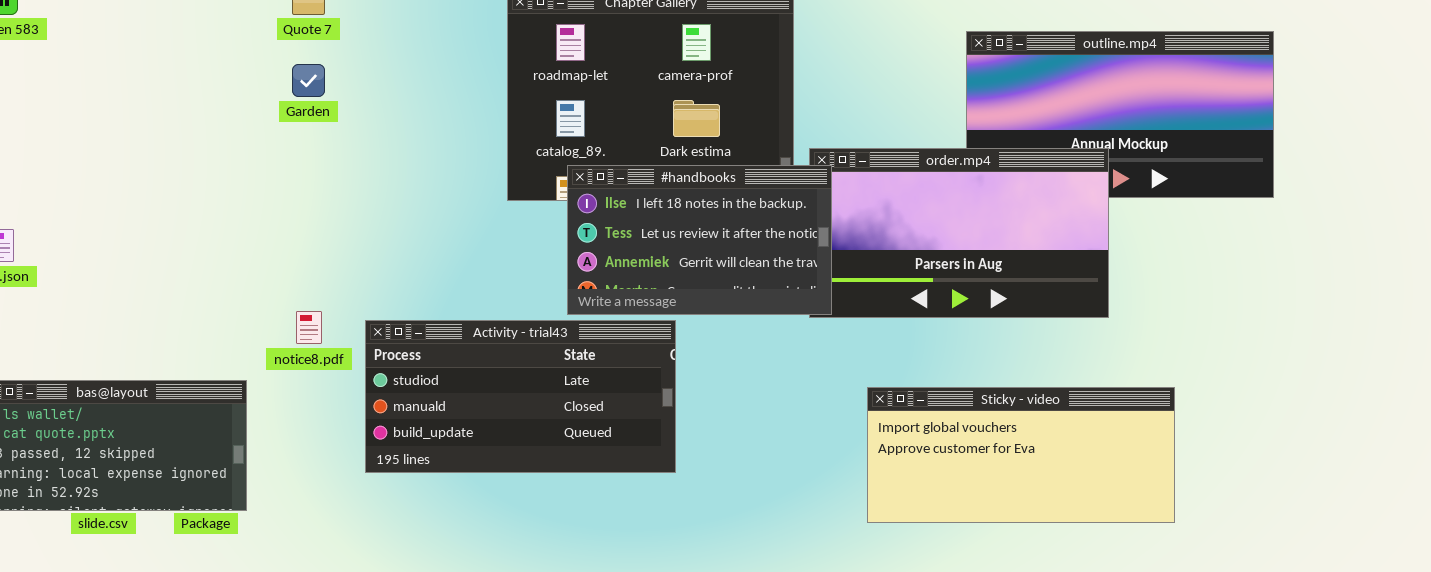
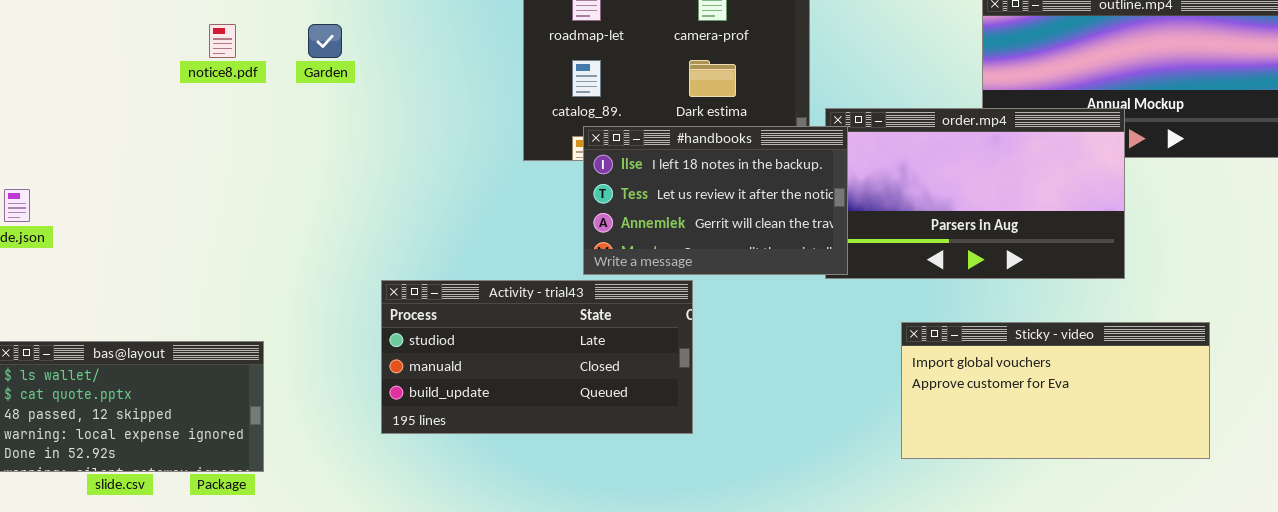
notice8.pdf: [296,311,322,344] -> [209,24,236,58], moved
Sticky - video: [867,387,1175,523] -> [901,322,1210,459], moved

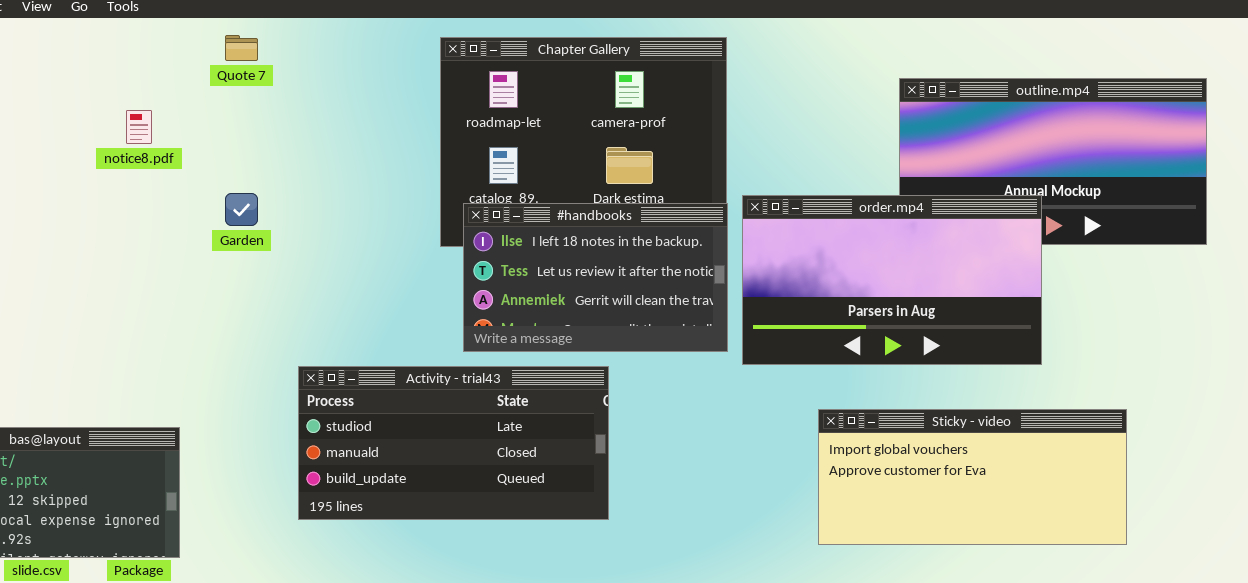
Garden: [308,24,342,58] -> [225,193,258,226], moved
#handbooks: [583,126,848,275] -> [463,203,728,352], moved

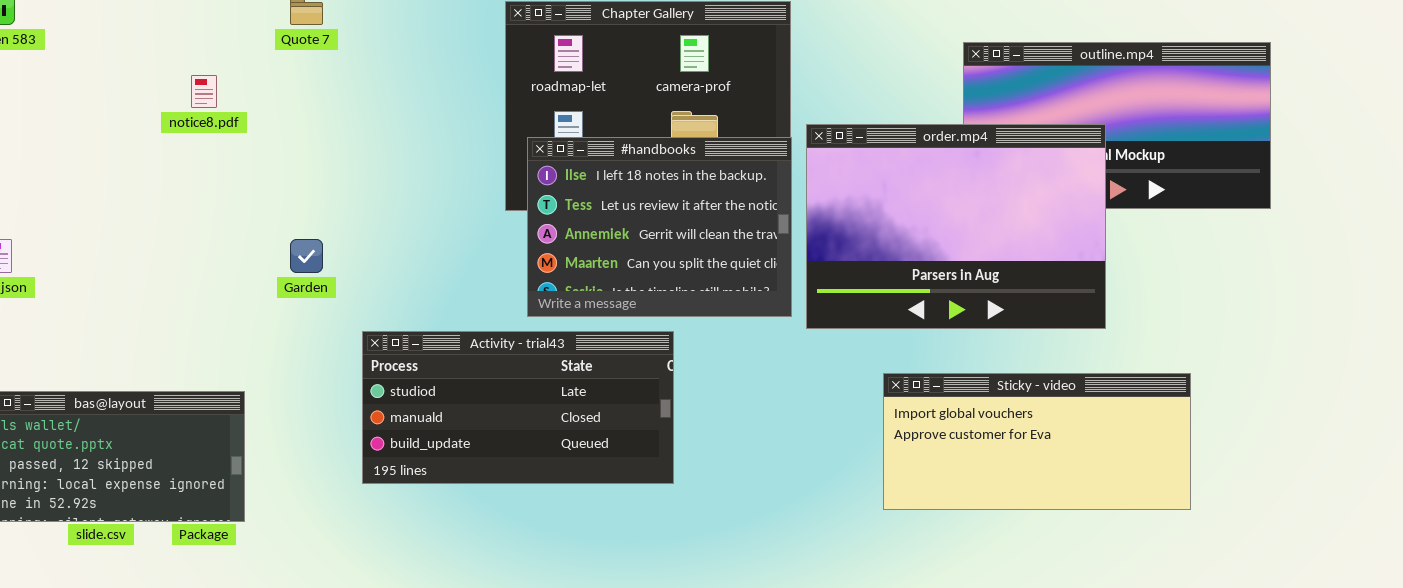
Garden: [225,193,258,226] -> [290,239,323,273], moved
order.mp4: [742,195,1042,365] -> [806,124,1106,329], resized
#handbooks: [463,203,728,352] -> [527,137,792,317], resized

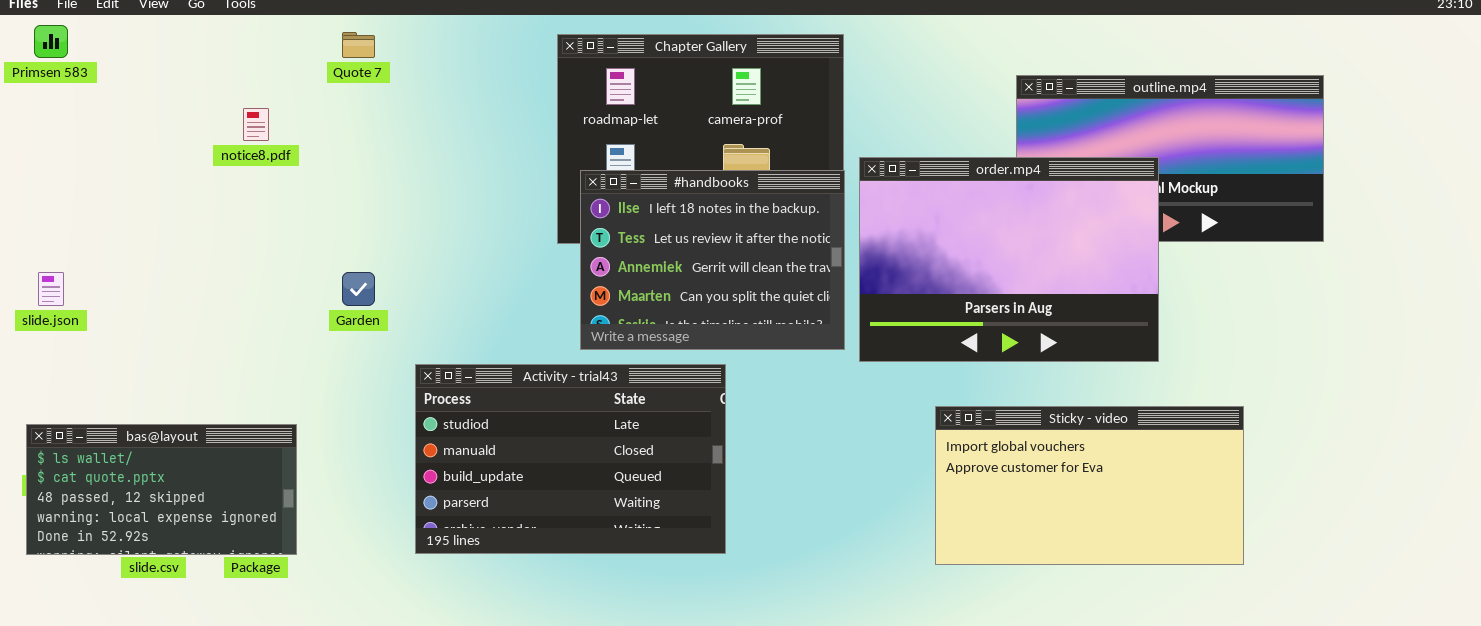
Activity - trial43: [362,331,674,484] -> [415,364,726,554], resized
Sticky - video: [883,373,1191,510] -> [935,406,1244,565], resized

